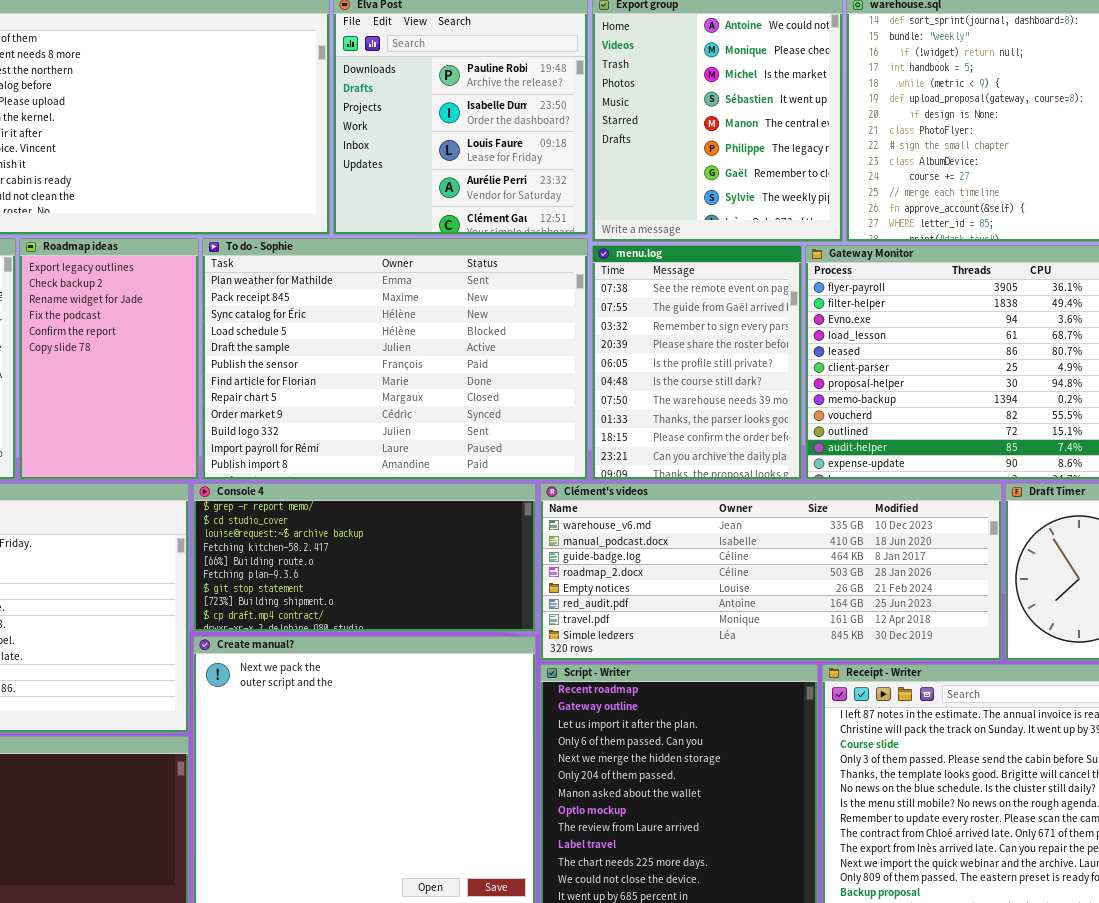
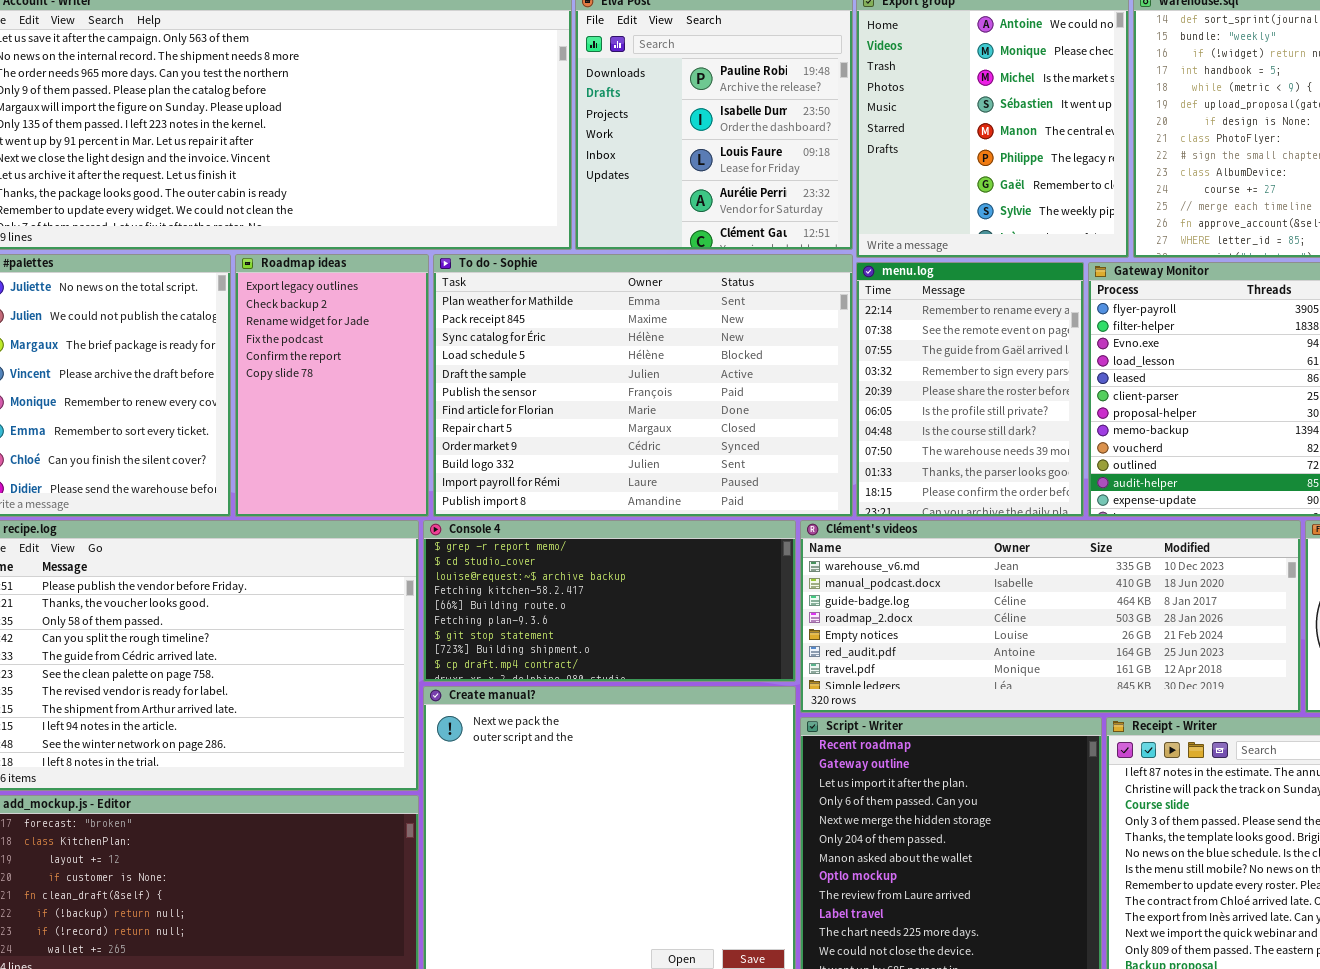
menu.log: [592,245,802,480] -> [856,262,1084,517], scrolled up 1 row

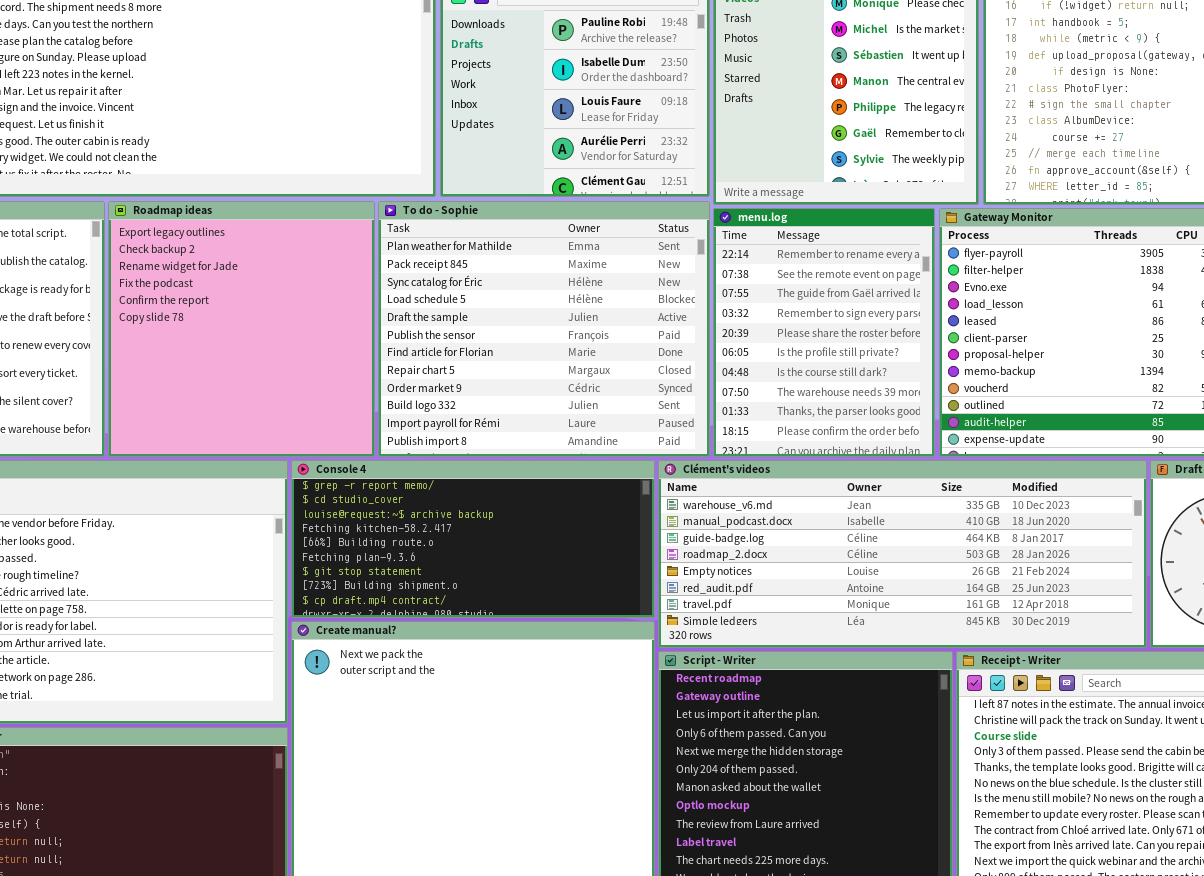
Roadmap ideas: [235,254,429,517] -> [108,201,375,457], resized
To do - Sophie: [433,254,853,517] -> [378,201,710,457], resized

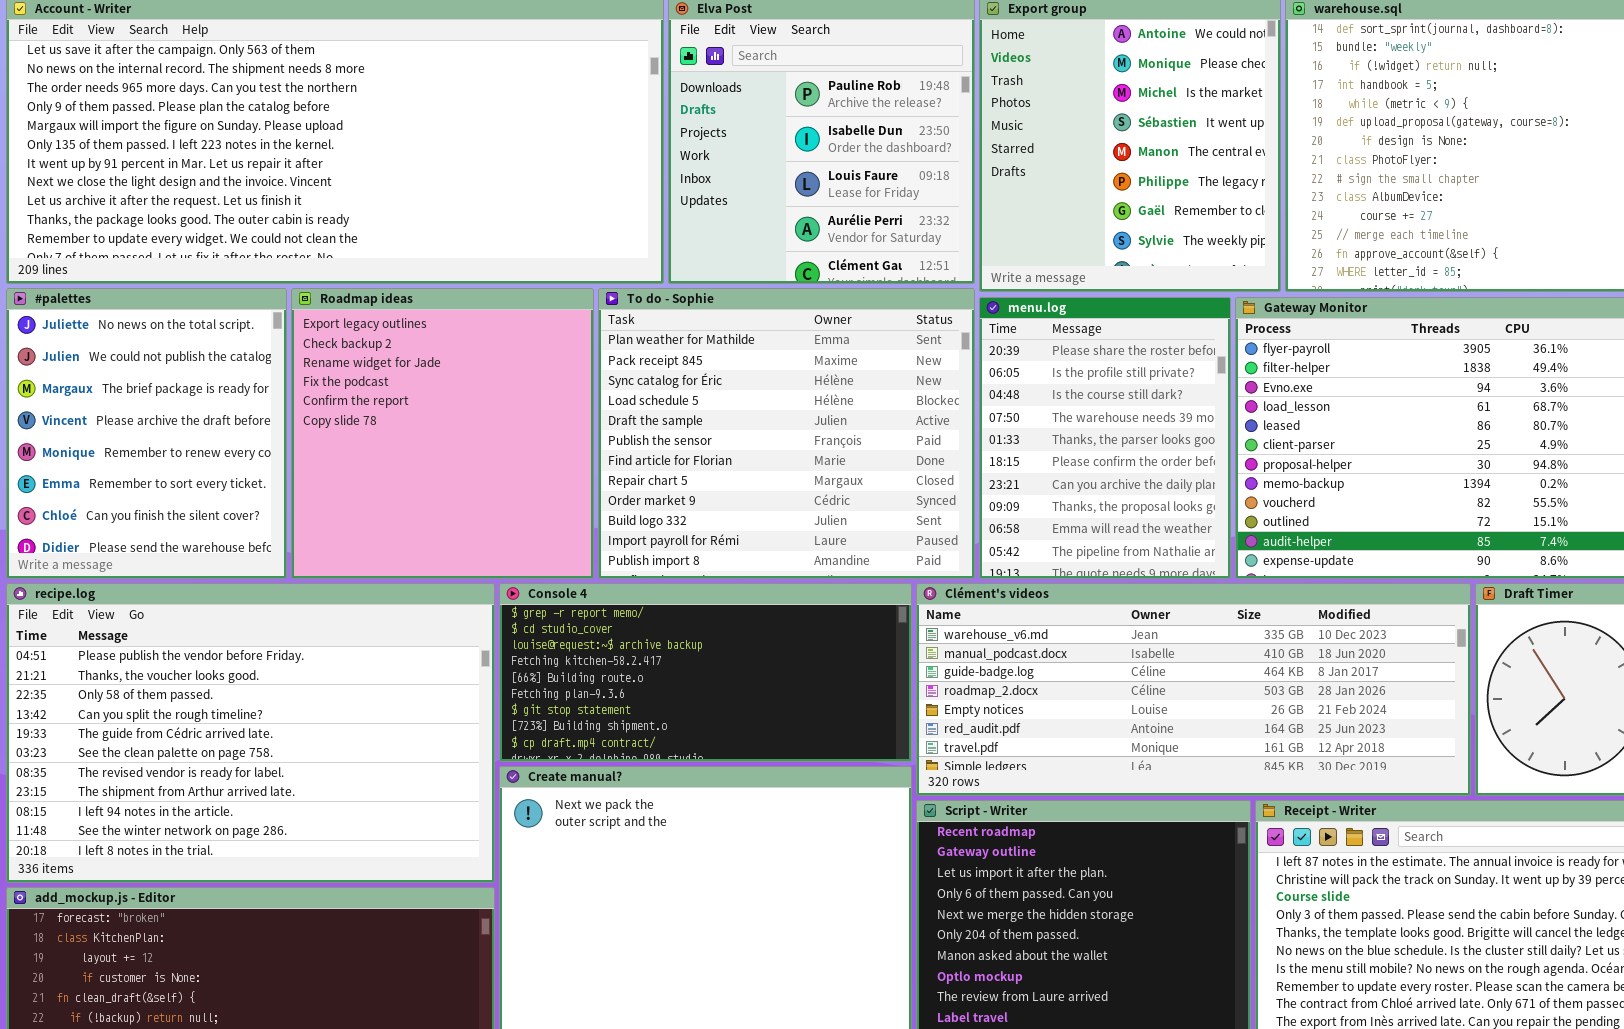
menu.log: [713,208,935,457] -> [979,297,1231,579], scrolled down 4 rows

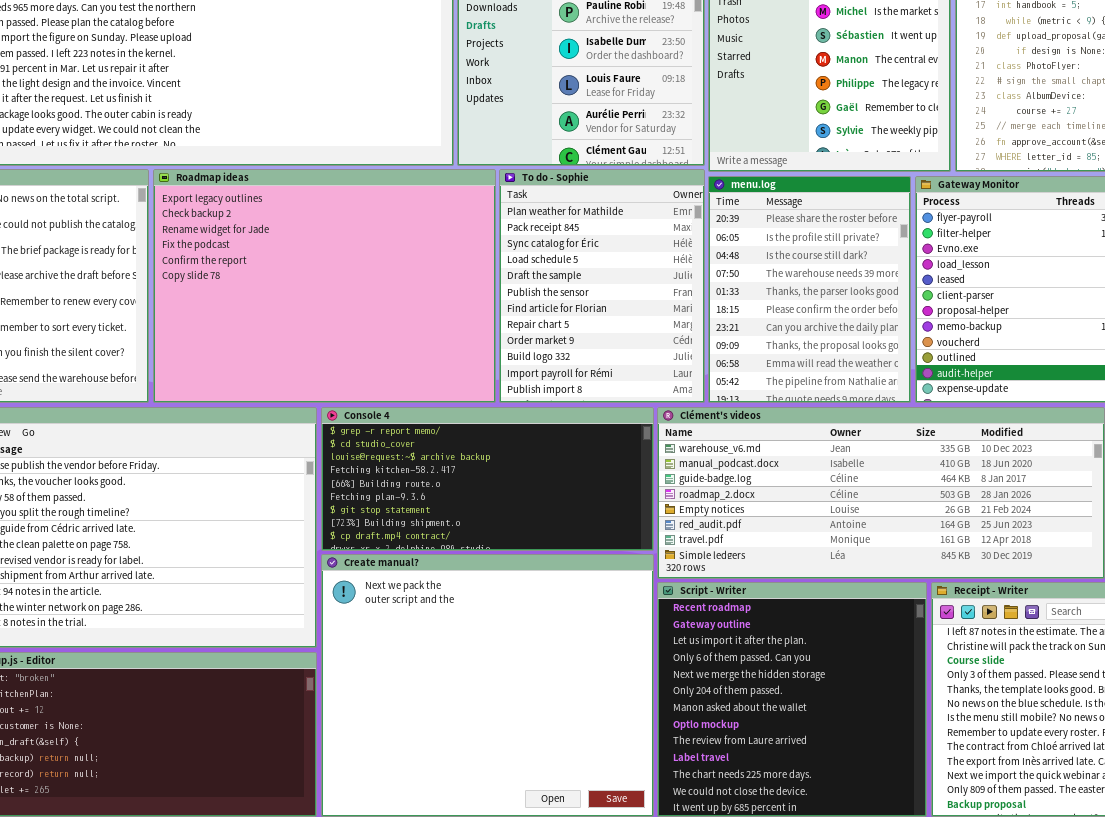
Roadmap ideas: [291,288,594,579] -> [153,169,496,403], resized
To do - Sophie: [598,288,975,579] -> [499,169,705,403], resized

